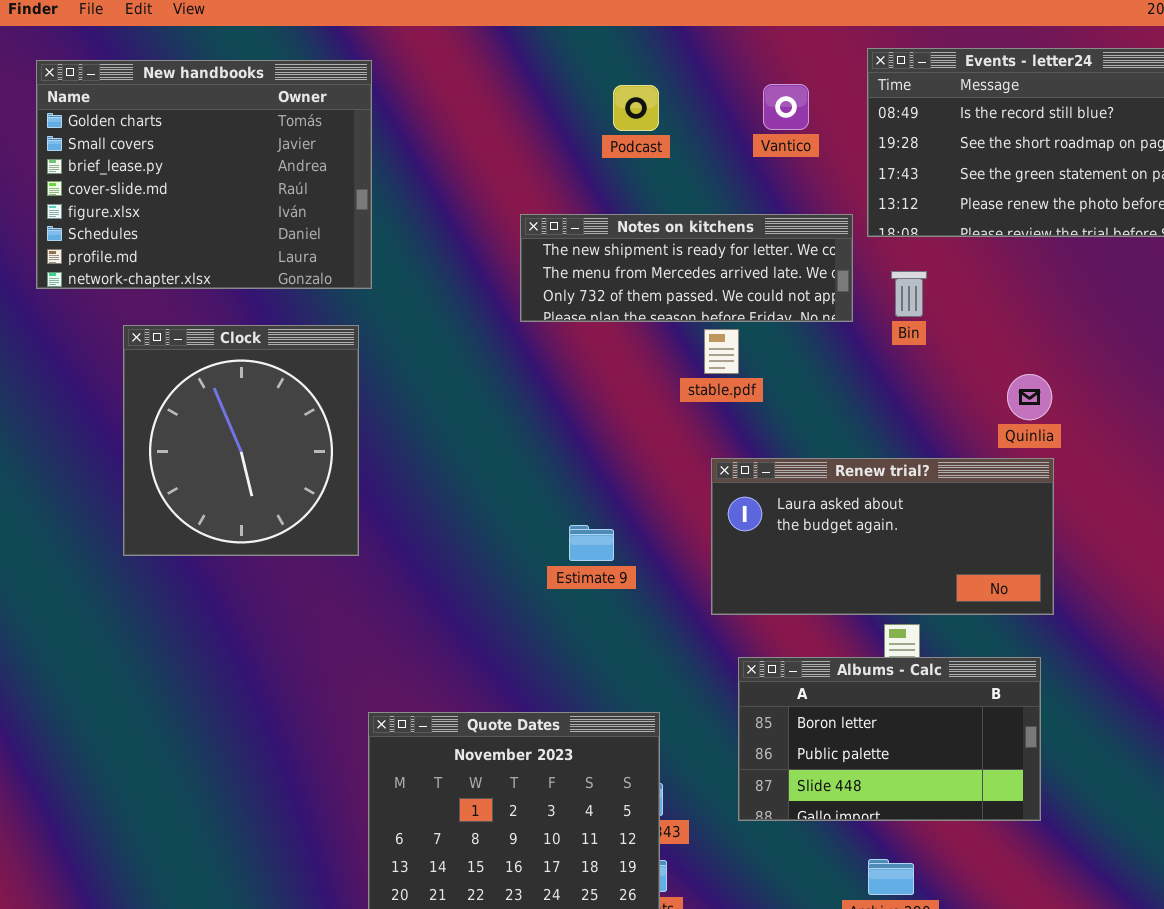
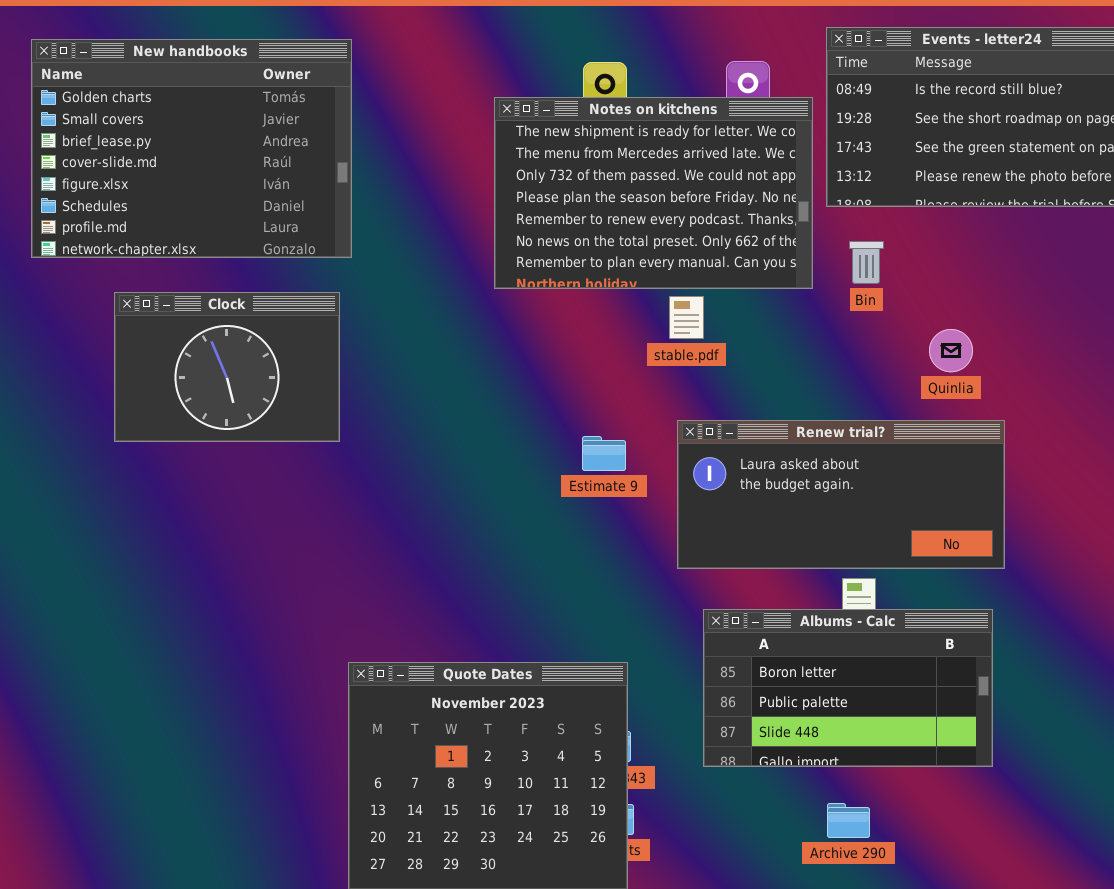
Notes on kitchens: [520,214,853,322] -> [494,97,813,289], resized
Clock: [123,325,359,556] -> [114,292,340,442], resized
Quinlia: [1007,374,1052,420] -> [929,329,973,372], moved
Estimate 9: [569,525,614,561] -> [582,436,626,471], moved

